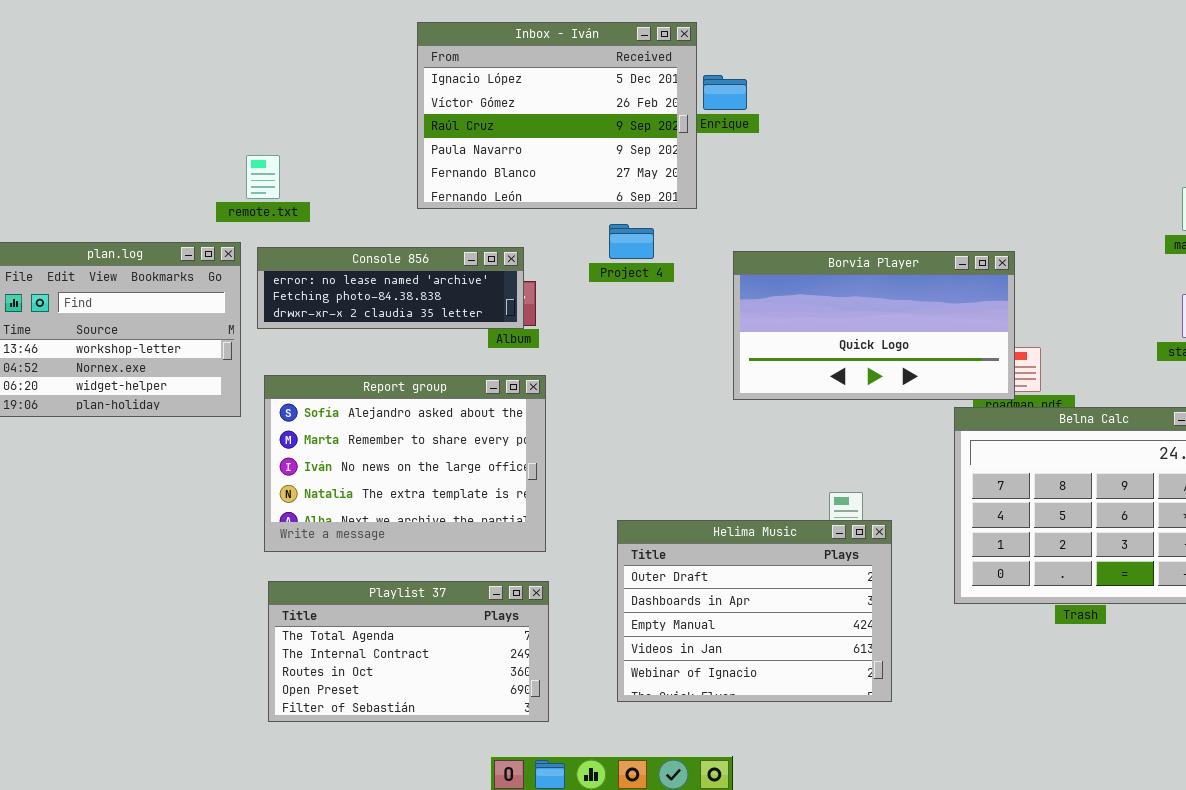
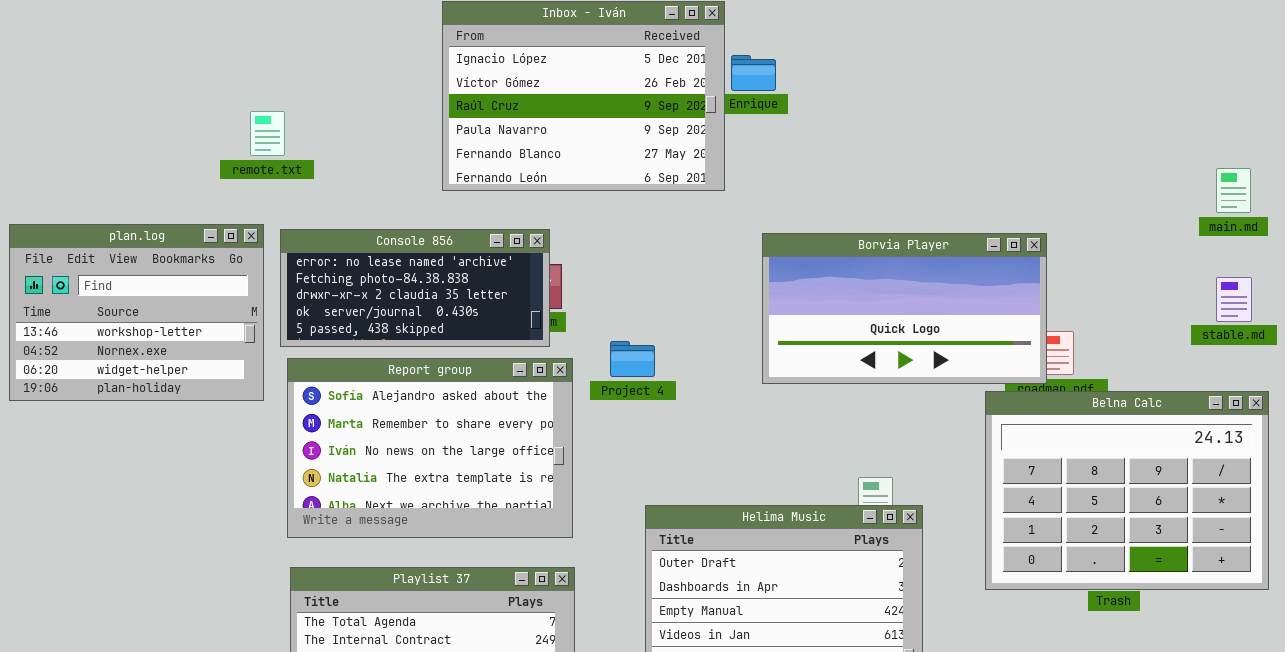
remote.txt: [246,155,280,199] -> [250,111,285,156], moved
Project 4: [609,224,654,259] -> [610,341,655,377], moved
Console 856: [257,247,524,329] -> [280,229,550,347], resized

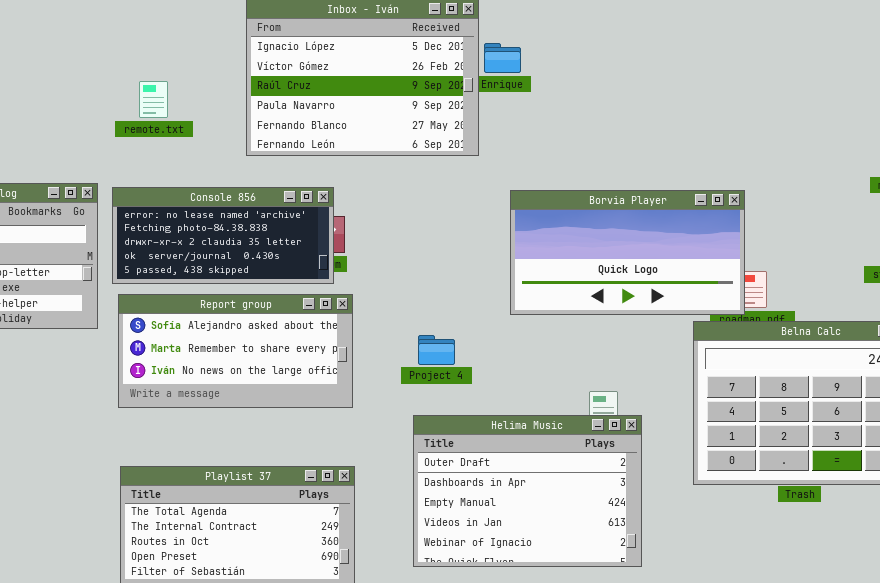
remote.txt: [250,111,285,156] -> [139,81,168,118], moved
Project 4: [610,341,655,377] -> [418,335,455,365], moved
Report group: [287,358,573,538] -> [118,294,353,408], resized

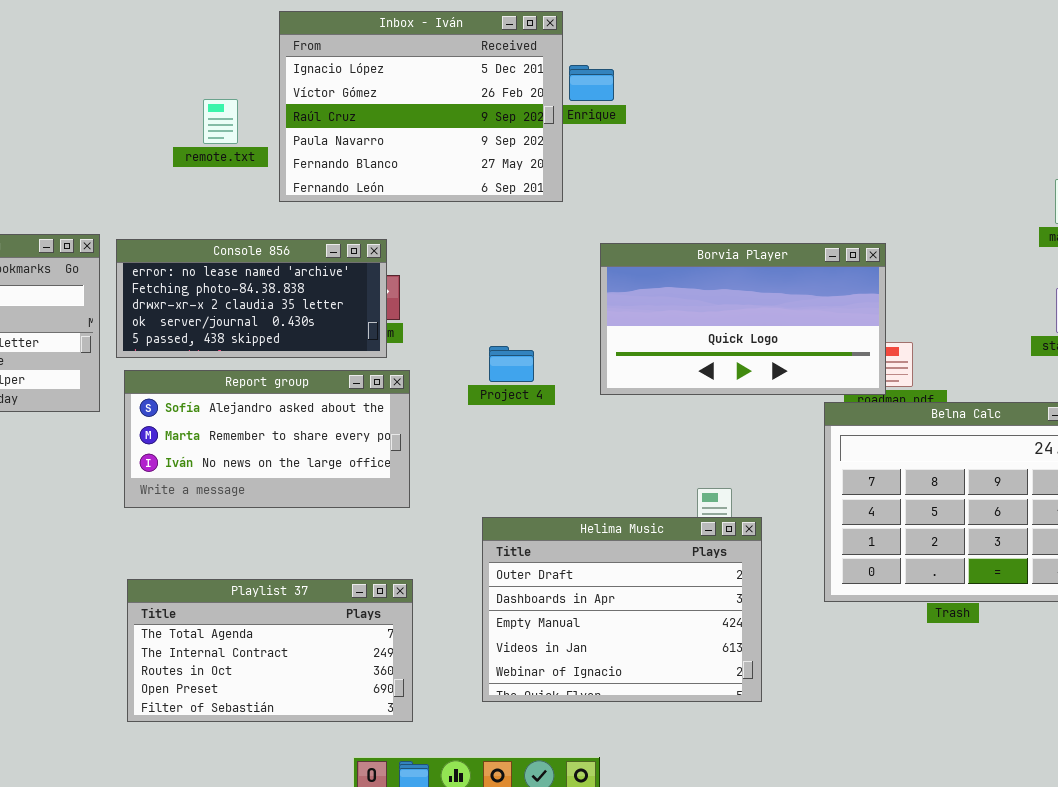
remote.txt: [139,81,168,118] -> [203,99,238,144], moved
Project 4: [418,335,455,365] -> [489,346,534,382], moved

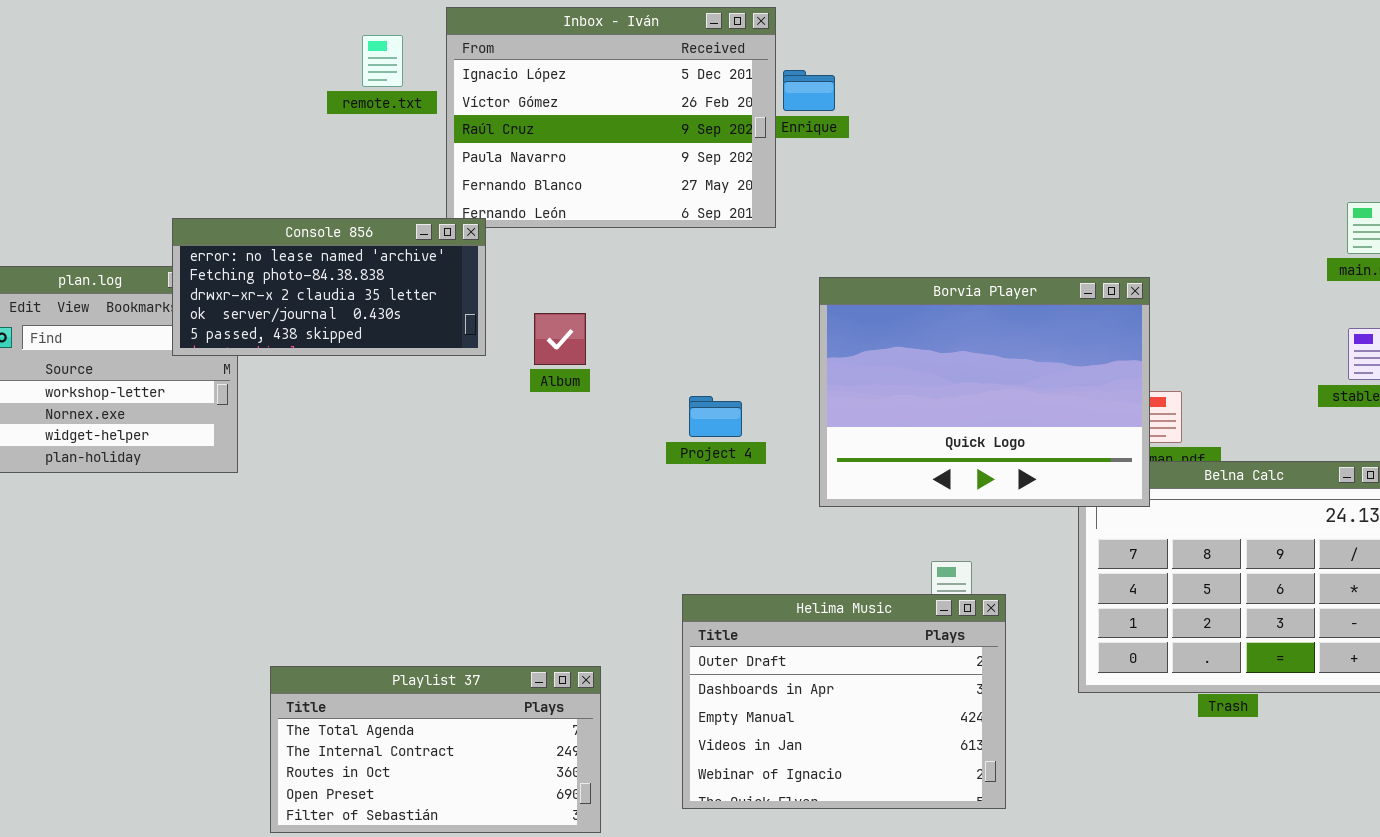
remote.txt: [203,99,238,144] -> [362,35,403,87], moved
Console 856: [116,239,387,358] -> [172,218,486,356], moved
Borvia Player: [600,243,886,395] -> [819,277,1150,507], resized
Report group: [124,370,410,508] -> none, closed

